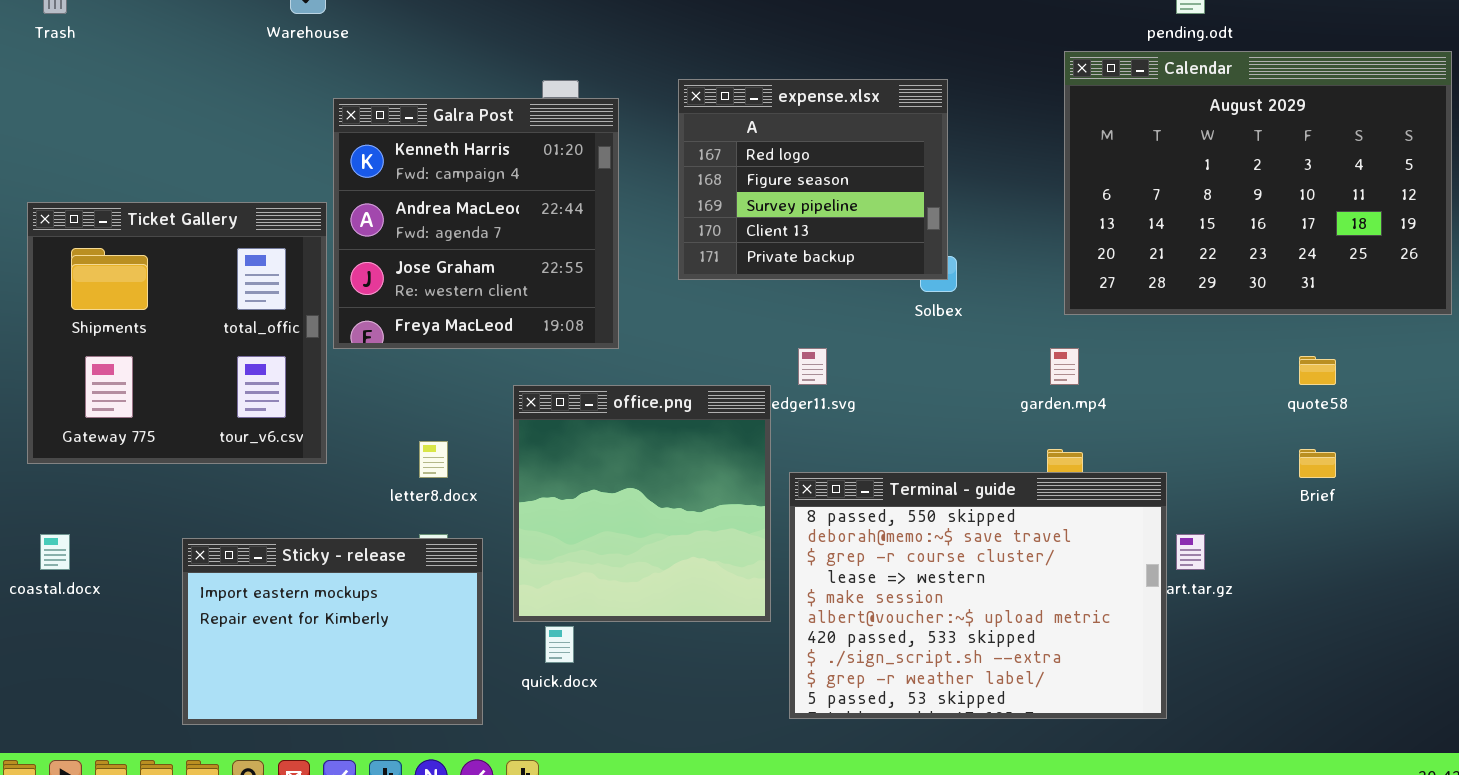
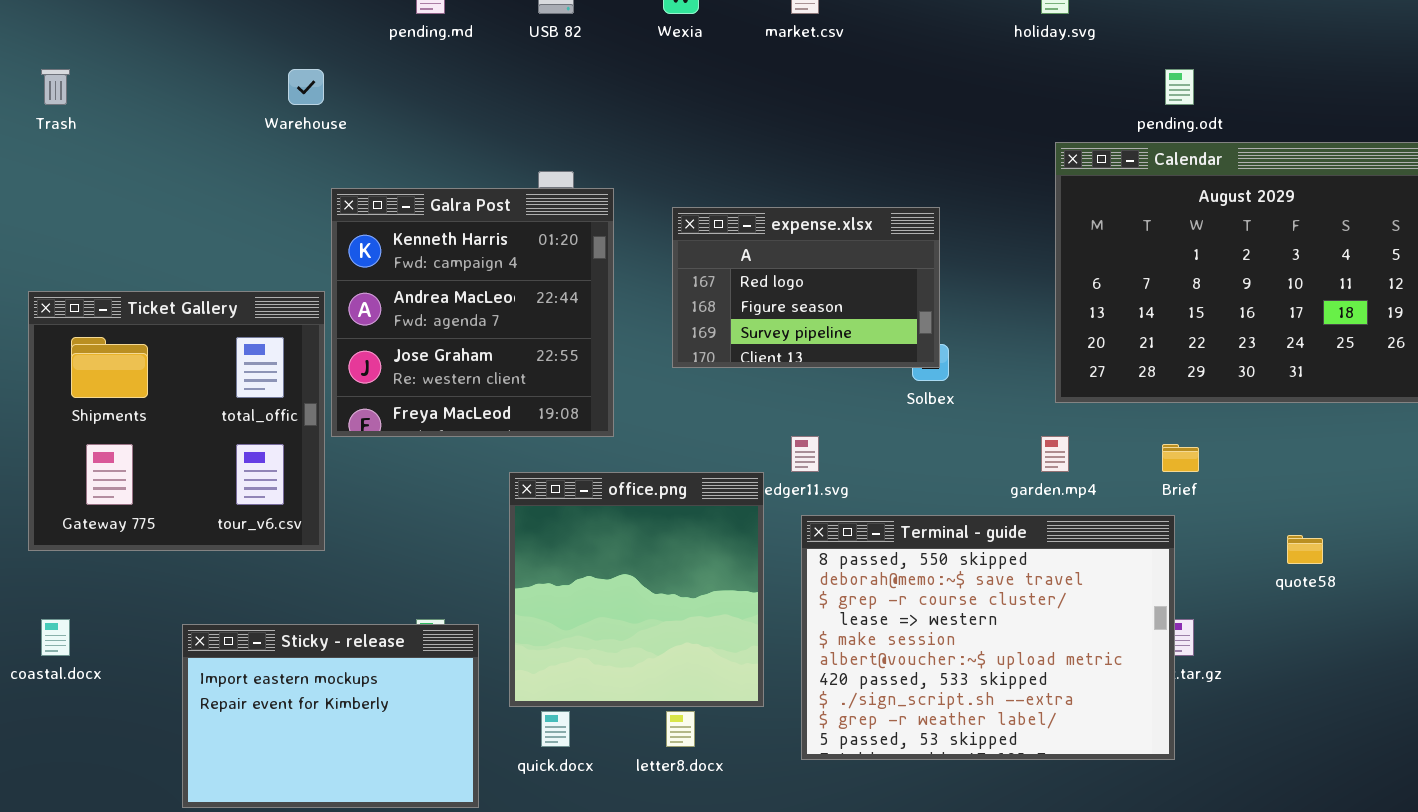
expense.xlsx: [678,79,948,280] -> [672,207,940,368], resized
quote58: [1299,356,1336,385] -> [1287,535,1323,564], moved
letter8.docx: [419,441,448,478] -> [666,711,695,747], moved
Brief: [1299,449,1336,478] -> [1162,444,1199,472], moved
Terminal - guide: [789,472,1167,719] -> [801,515,1175,760], moved

